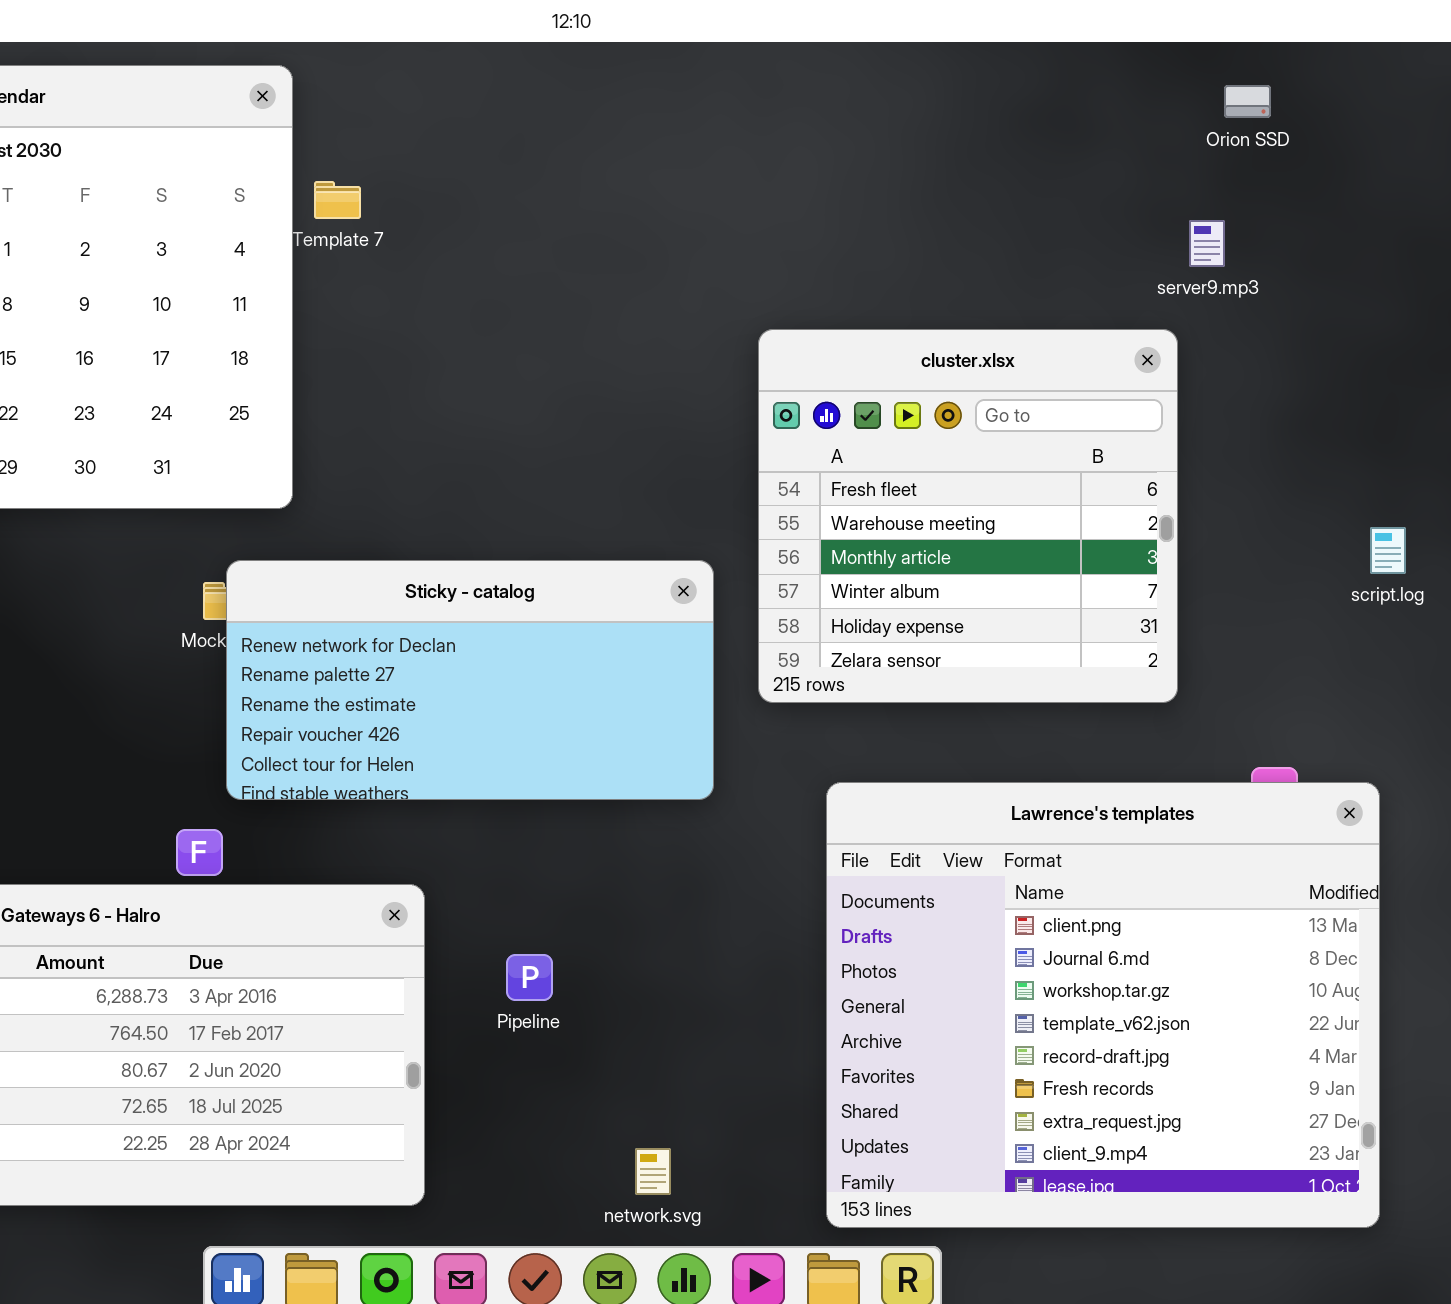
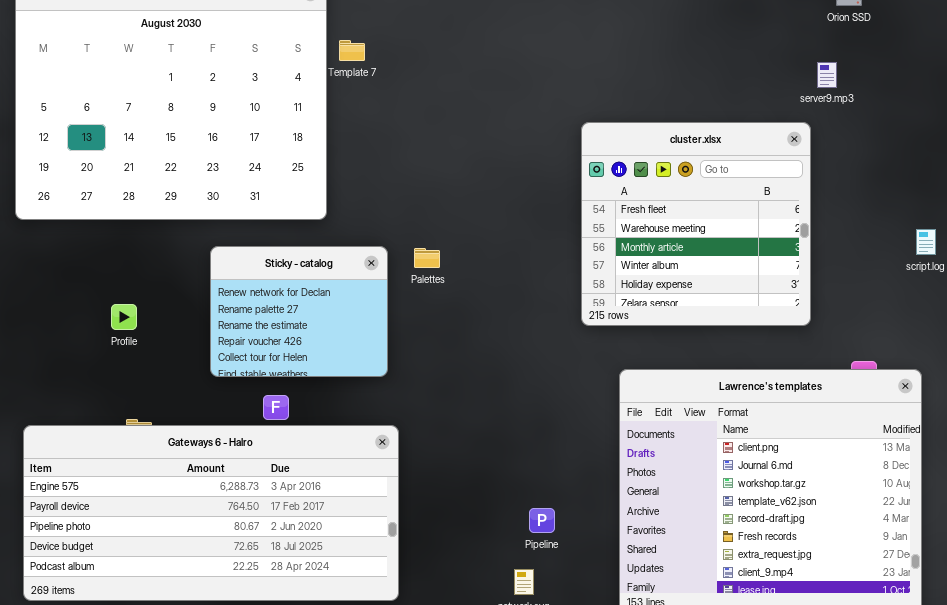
Sticky - catalog: [226,560,714,800] -> [210,246,388,377], moved, resized
Pipeline: [506,954,553,1001] -> [529,508,555,533], moved

